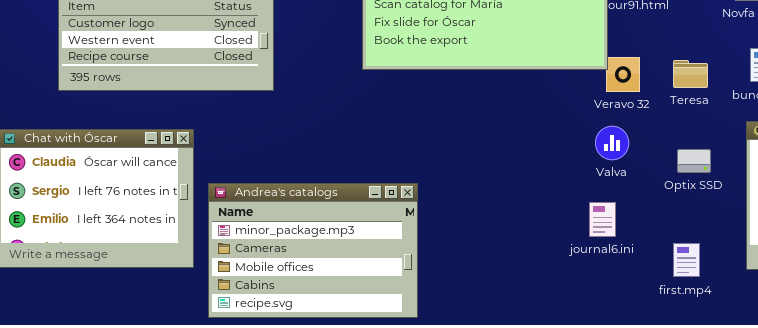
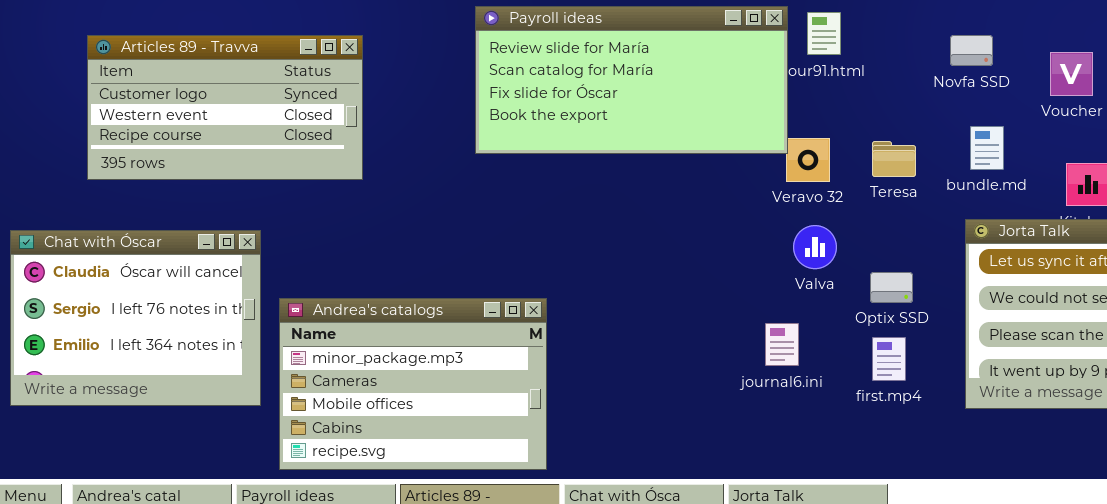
Valva: [595,126,629,160] -> [793,225,837,269], moved
Optix SSD: [677,149,711,173] -> [870,272,913,303], moved
first.mp4: [673,243,700,277] -> [872,337,906,381], moved

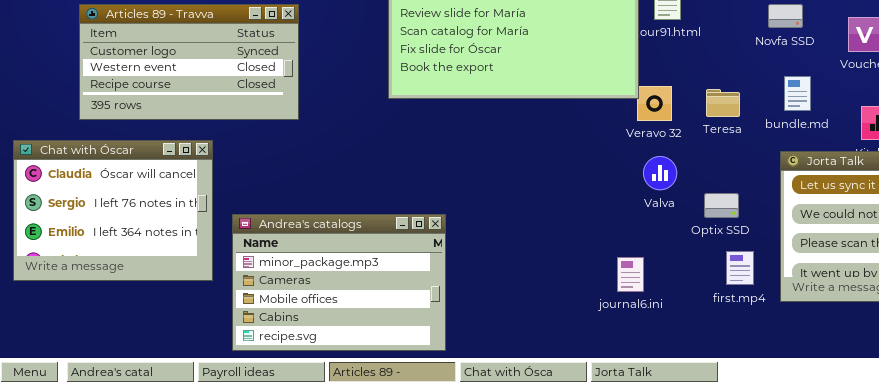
Chat with Óscar: [10,230,261,406] -> [13,140,213,281], moved
journal6.ini: [765,323,799,366] -> [617,257,644,292], moved
first.mp4: [872,337,906,381] -> [726,251,754,285], moved

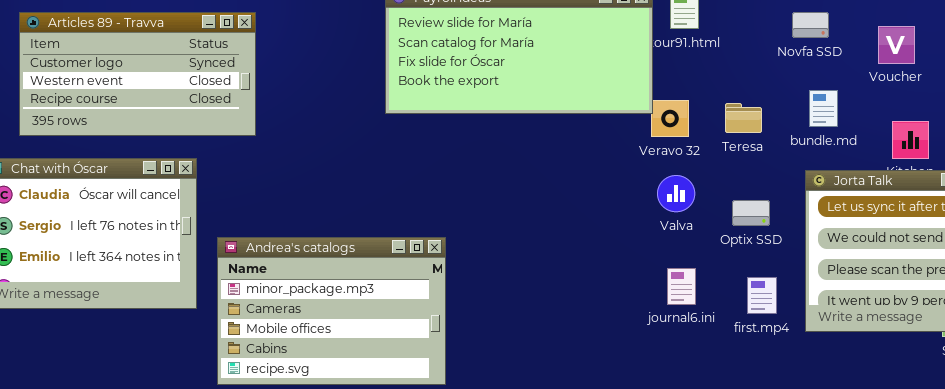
Articles 89 - Travva: [79,4,299,120] -> [19,12,256,136], moved
Optix SSD: [704,193,739,218] -> [732,200,770,226], moved
journal6.ini: [617,257,644,292] -> [667,268,696,305], moved

